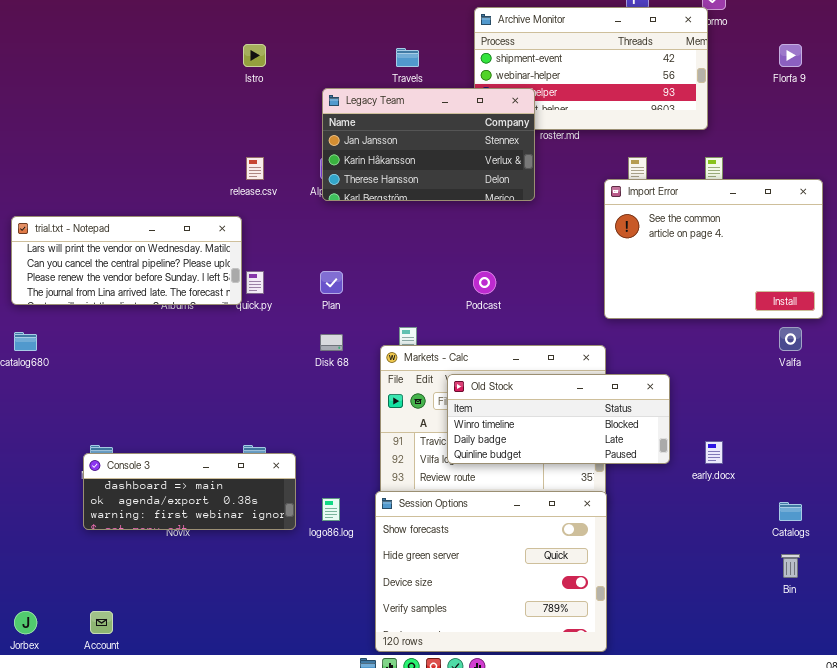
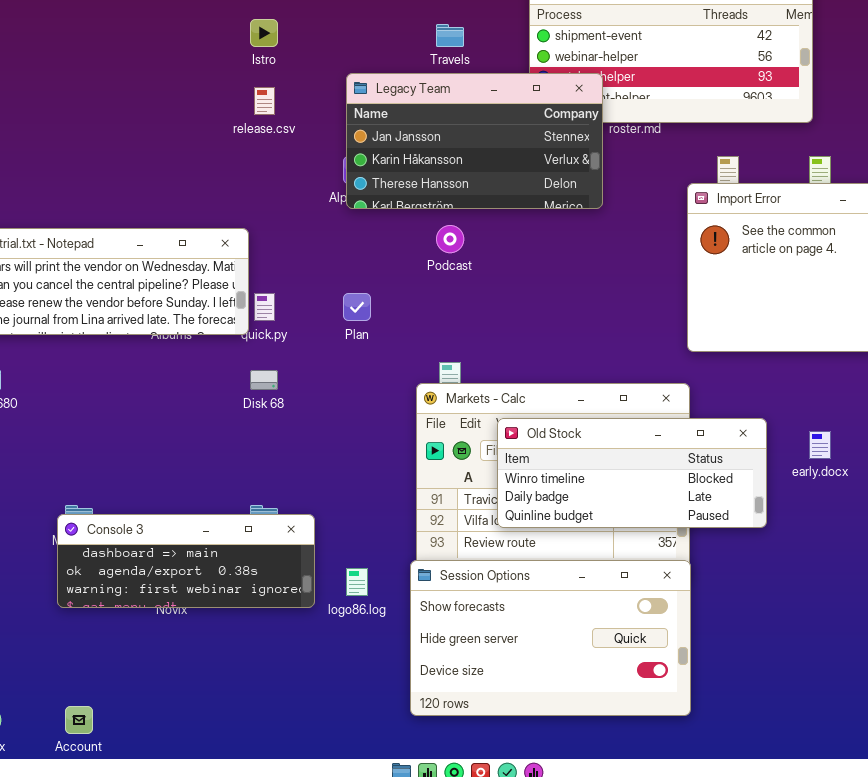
release.csv: [246,157,264,180] -> [254,87,275,115], moved
Podcast: [473,271,496,294] -> [436,225,464,253], moved
Disk 68: [320,334,343,351] -> [250,370,278,390], moved
early.docx: [705,441,723,464] -> [809,431,831,459], moved
Session Options: [375,491,607,652] -> [410,560,691,716], resized

